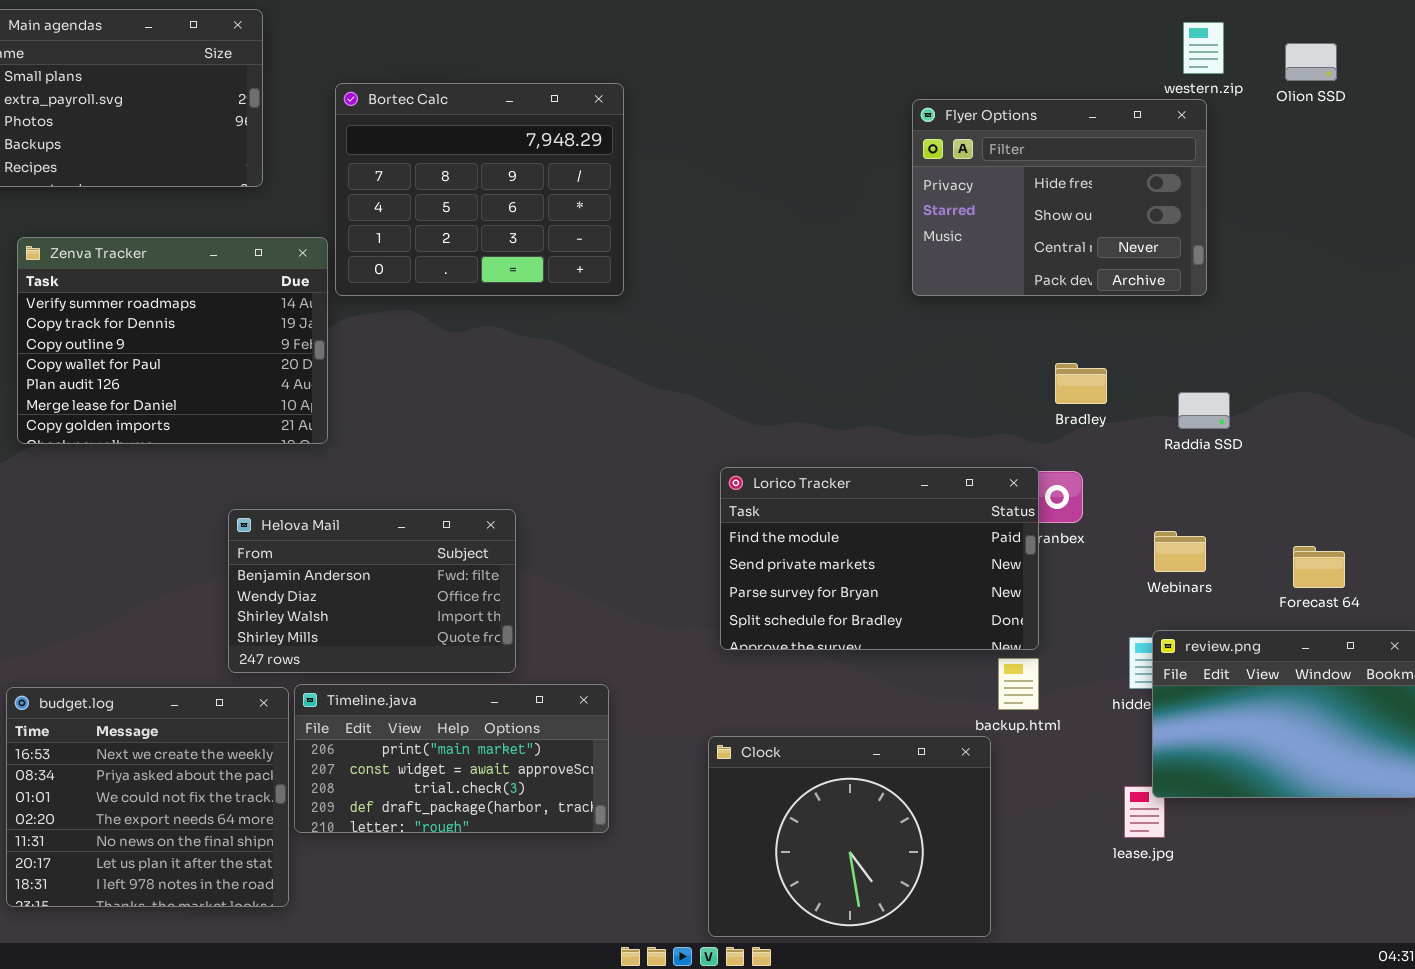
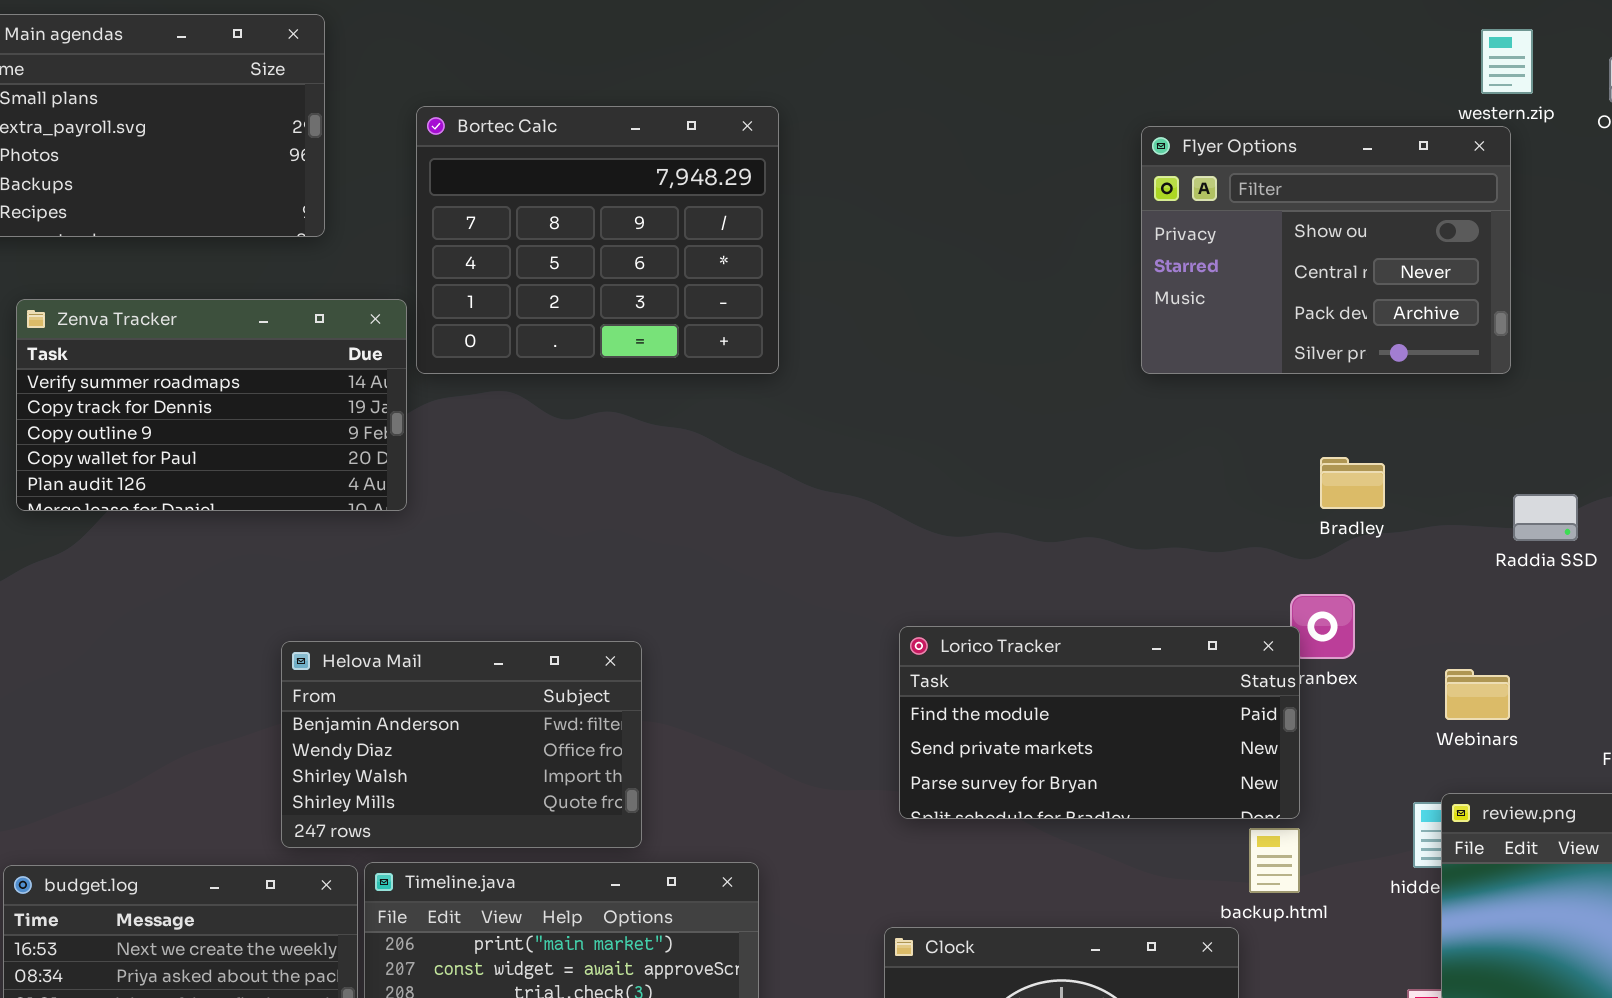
Flyer Options: [912,99,1207,296] -> [1141,126,1511,374], scrolled down 1 row
Zenva Tracker: [17,237,328,444] -> [16,299,407,511], resized
Raddia SSD: [1178,392,1230,429] -> [1513,494,1578,541], moved
Lorico Tracker: [720,467,1039,650] -> [899,626,1300,819], resized

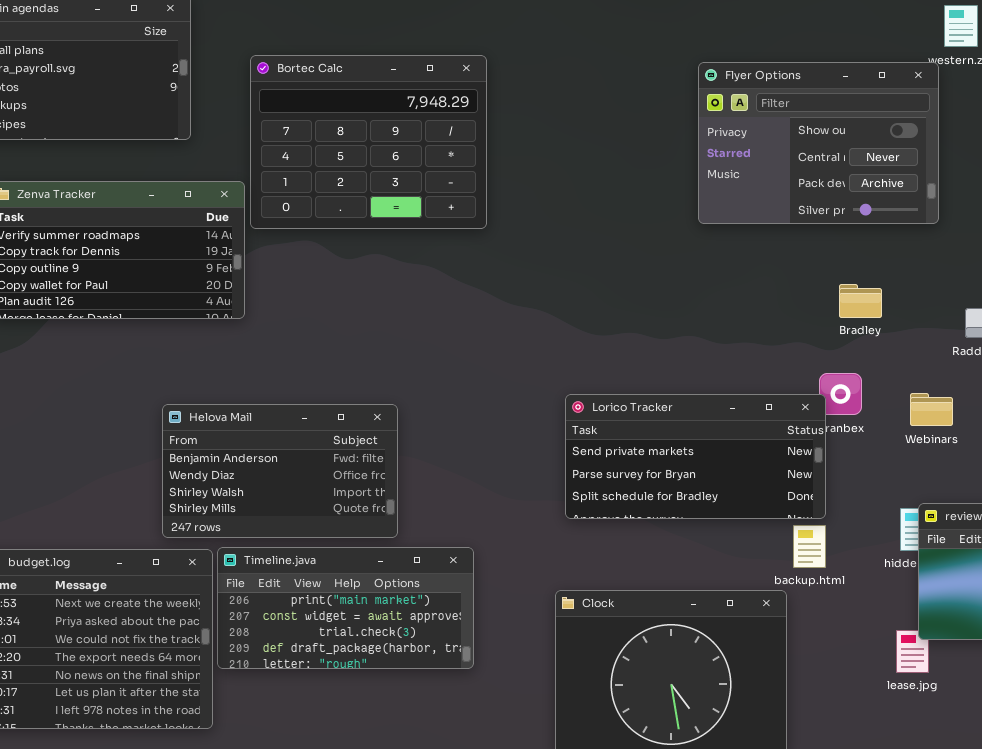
Flyer Options: [1141,126,1511,374] -> [698,62,939,224], moved
Lorico Tracker: [899,626,1300,819] -> [565,394,826,519], scrolled down 1 row
Webinars: [1445,669,1510,720] -> [910,393,953,426], moved

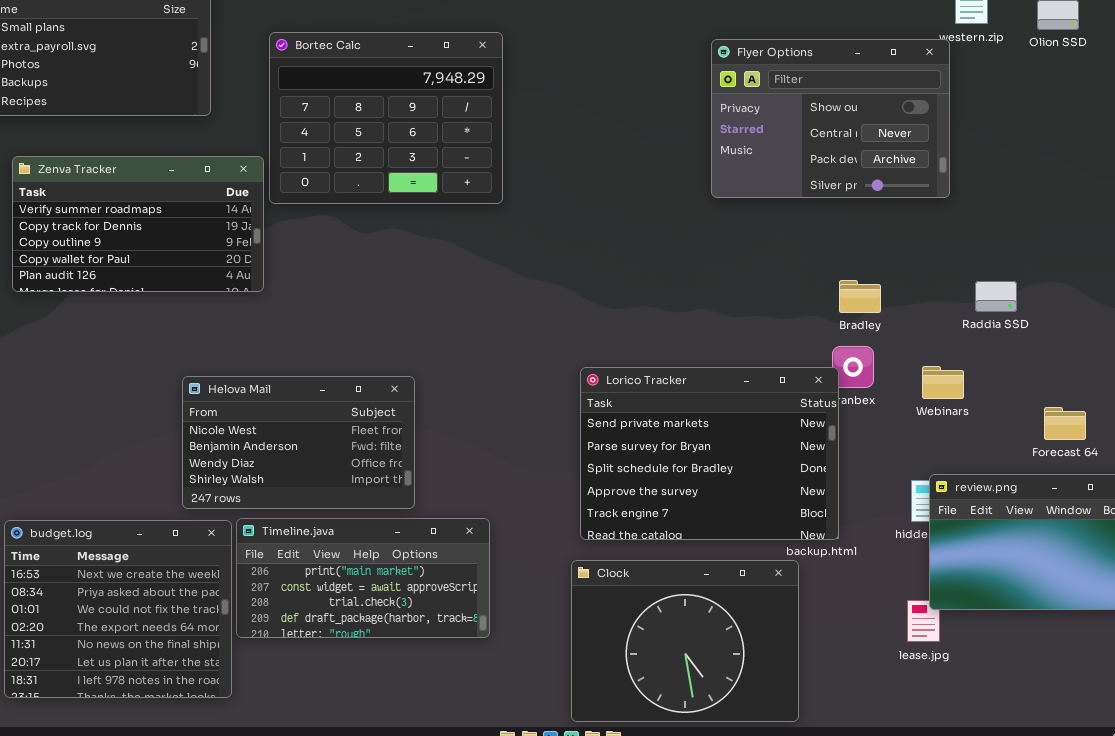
Bradley: [839,284,882,318] -> [839,280,881,313], moved
Lorico Tracker: [565,394,826,519] -> [580,367,839,540], resized
Helova Mail: [162,404,398,538] -> [182,376,415,509], scrolled up 1 row

